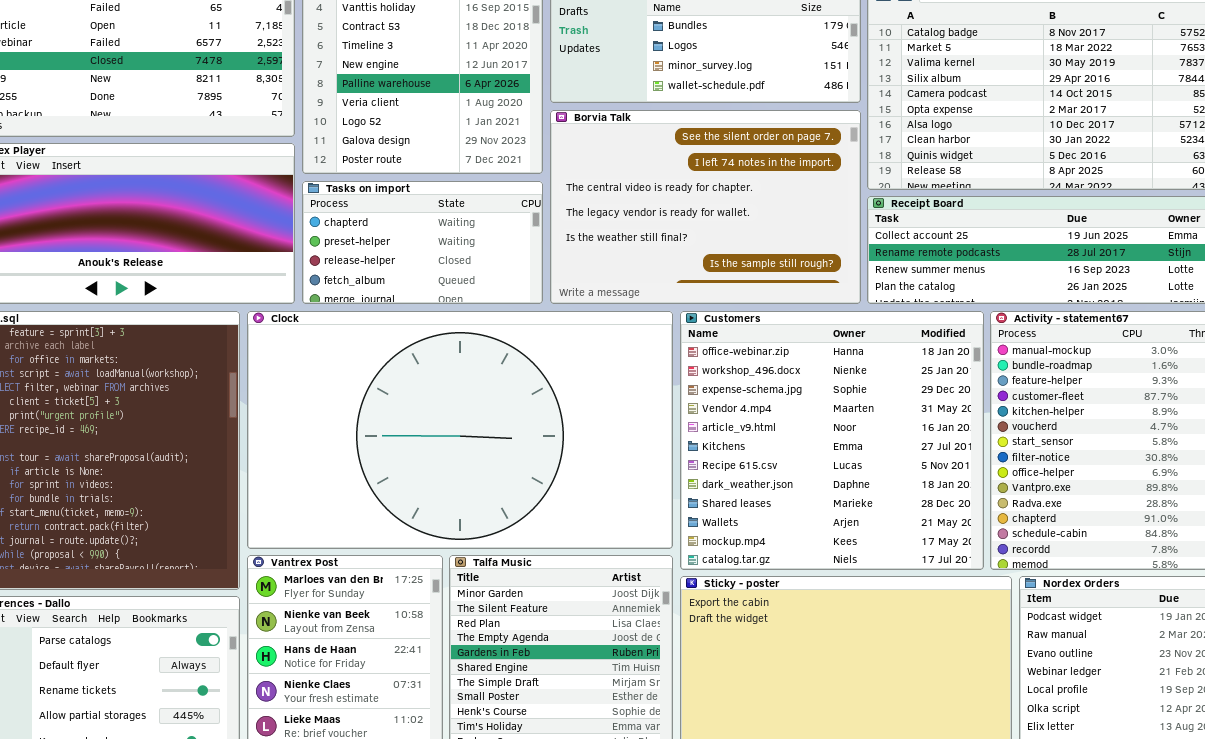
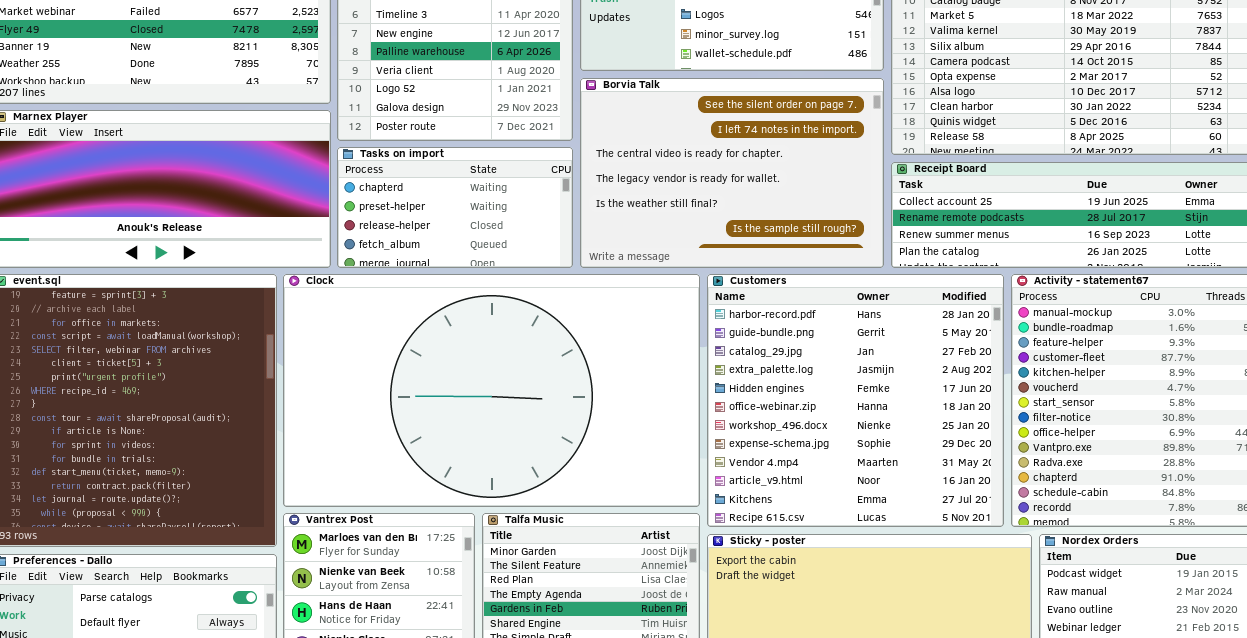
Customers: [680,311,984,570] -> [707,274,1004,527], scrolled up 5 rows

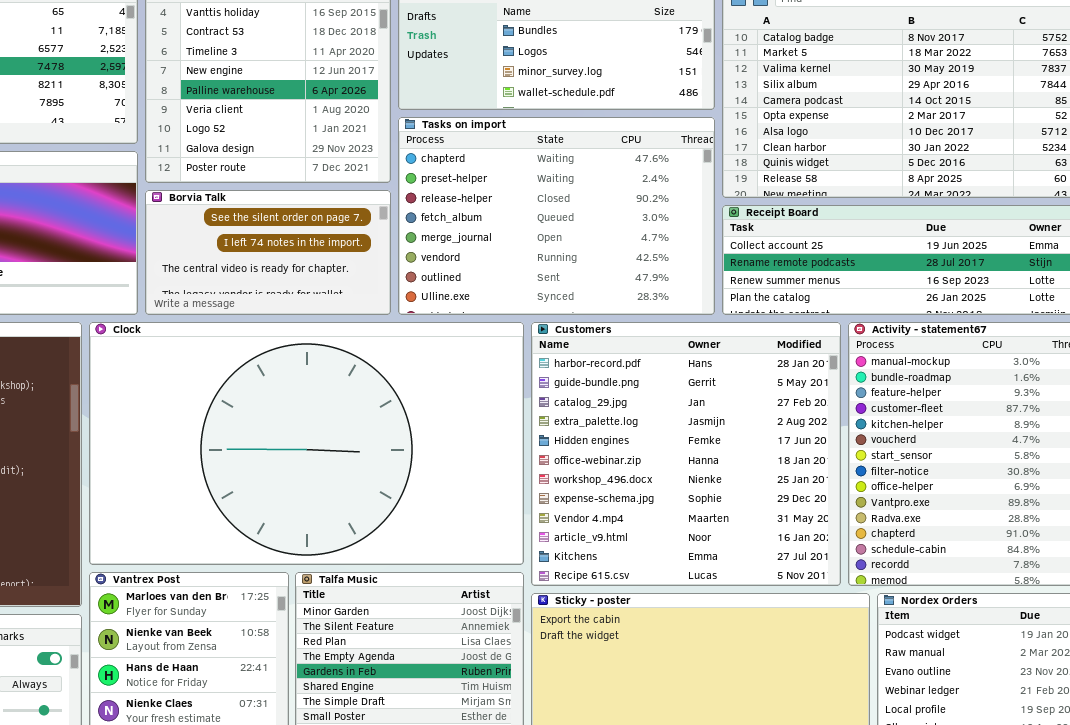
Borvia Talk: [580,78,884,268] -> [145,190,391,315], moved, resized
Tasks on import: [337,147,573,268] -> [398,117,715,315], moved, resized

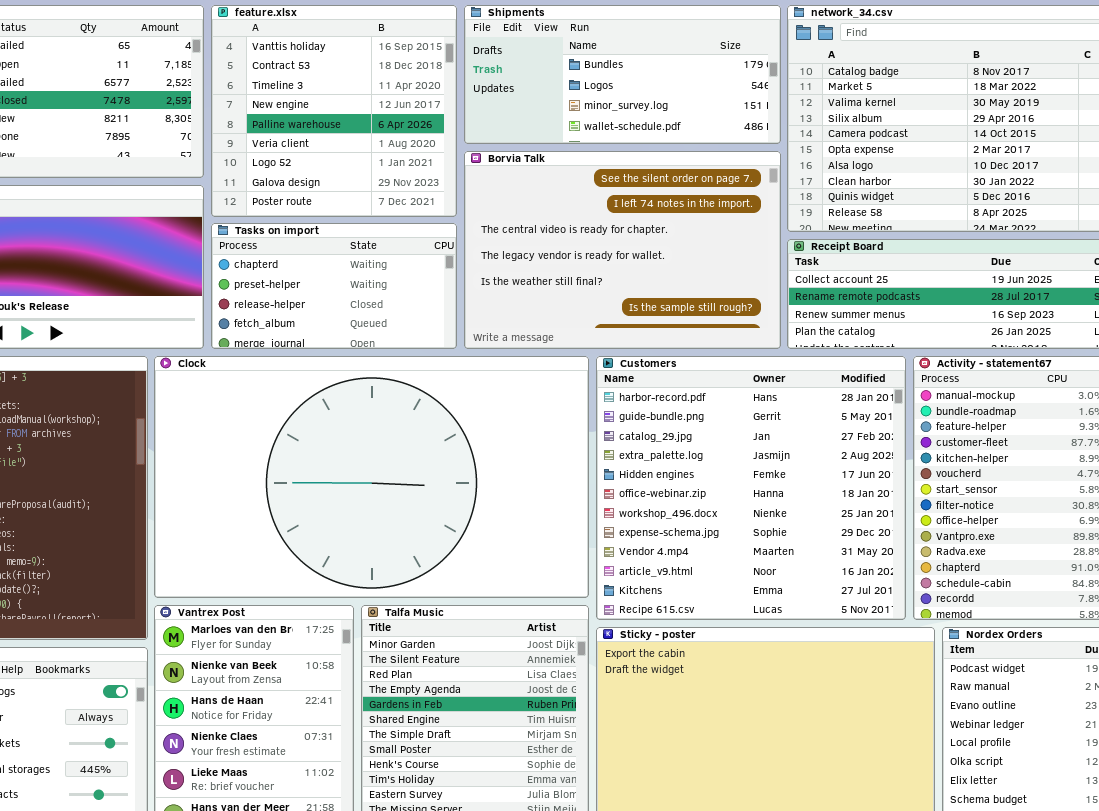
Tasks on import: [398,117,715,315] -> [211,223,457,349], moved, resized
Borvia Talk: [145,190,391,315] -> [464,151,781,349], moved, resized

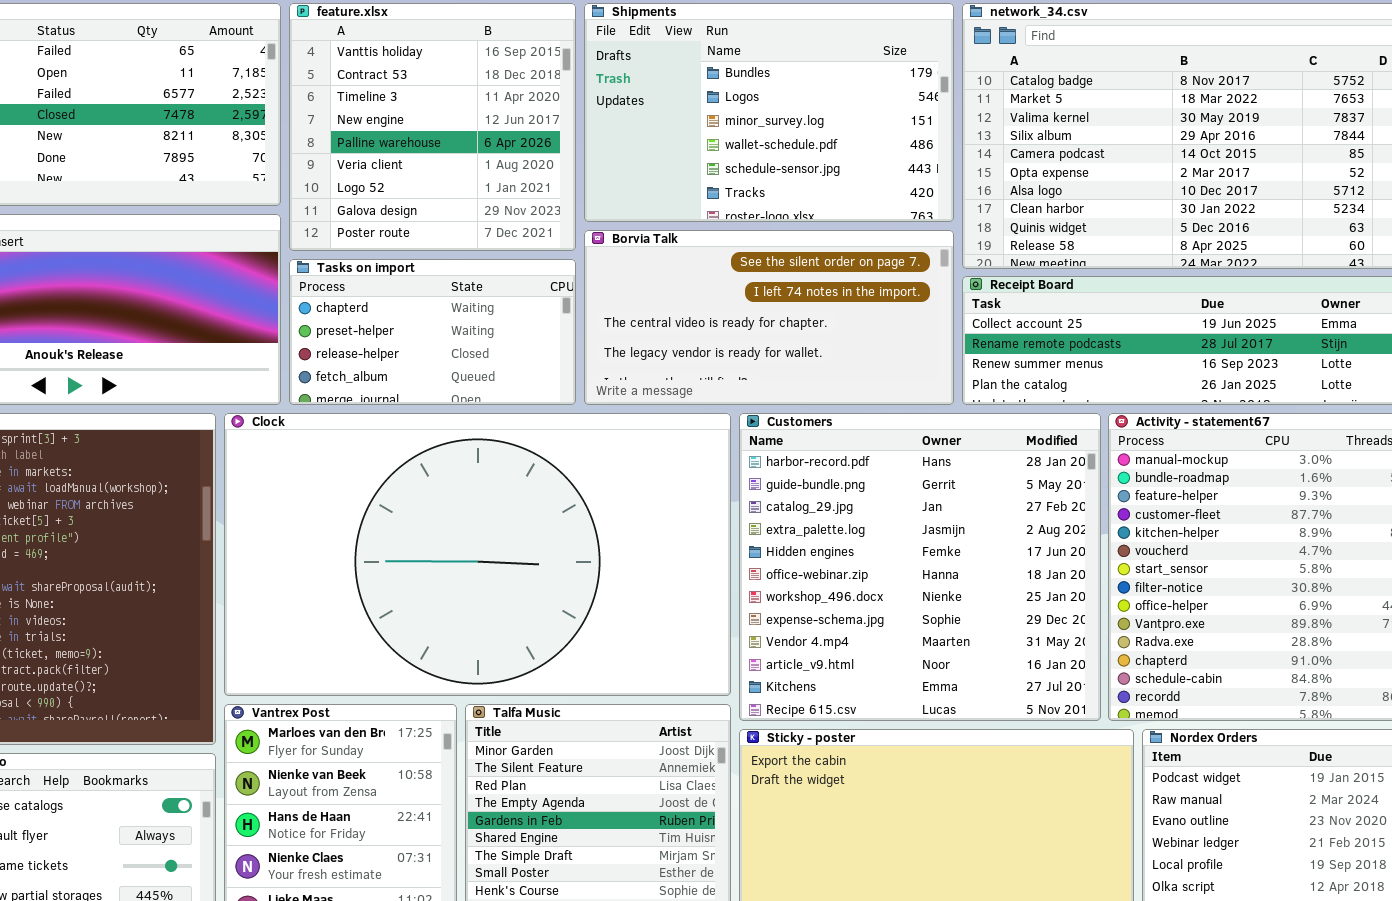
Shipments: [464,5,781,144] -> [584,3,954,222], resized
Borvia Talk: [464,151,781,349] -> [584,230,954,405], resized

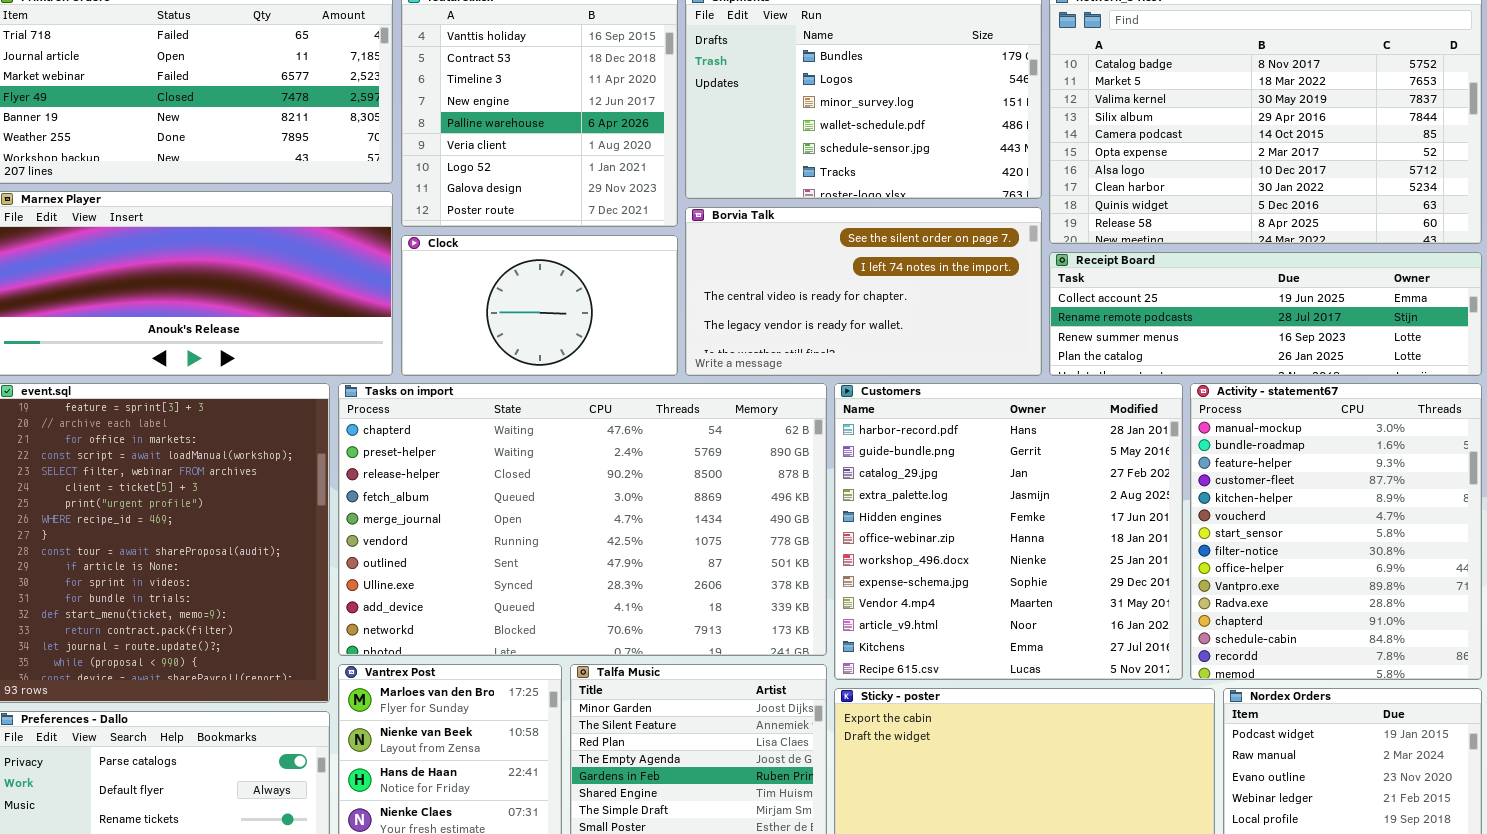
Tasks on import: [289,259,576,405] -> [338,383,827,656], moved, resized
Clock: [224,413,731,696] -> [401,235,678,376], moved, resized

